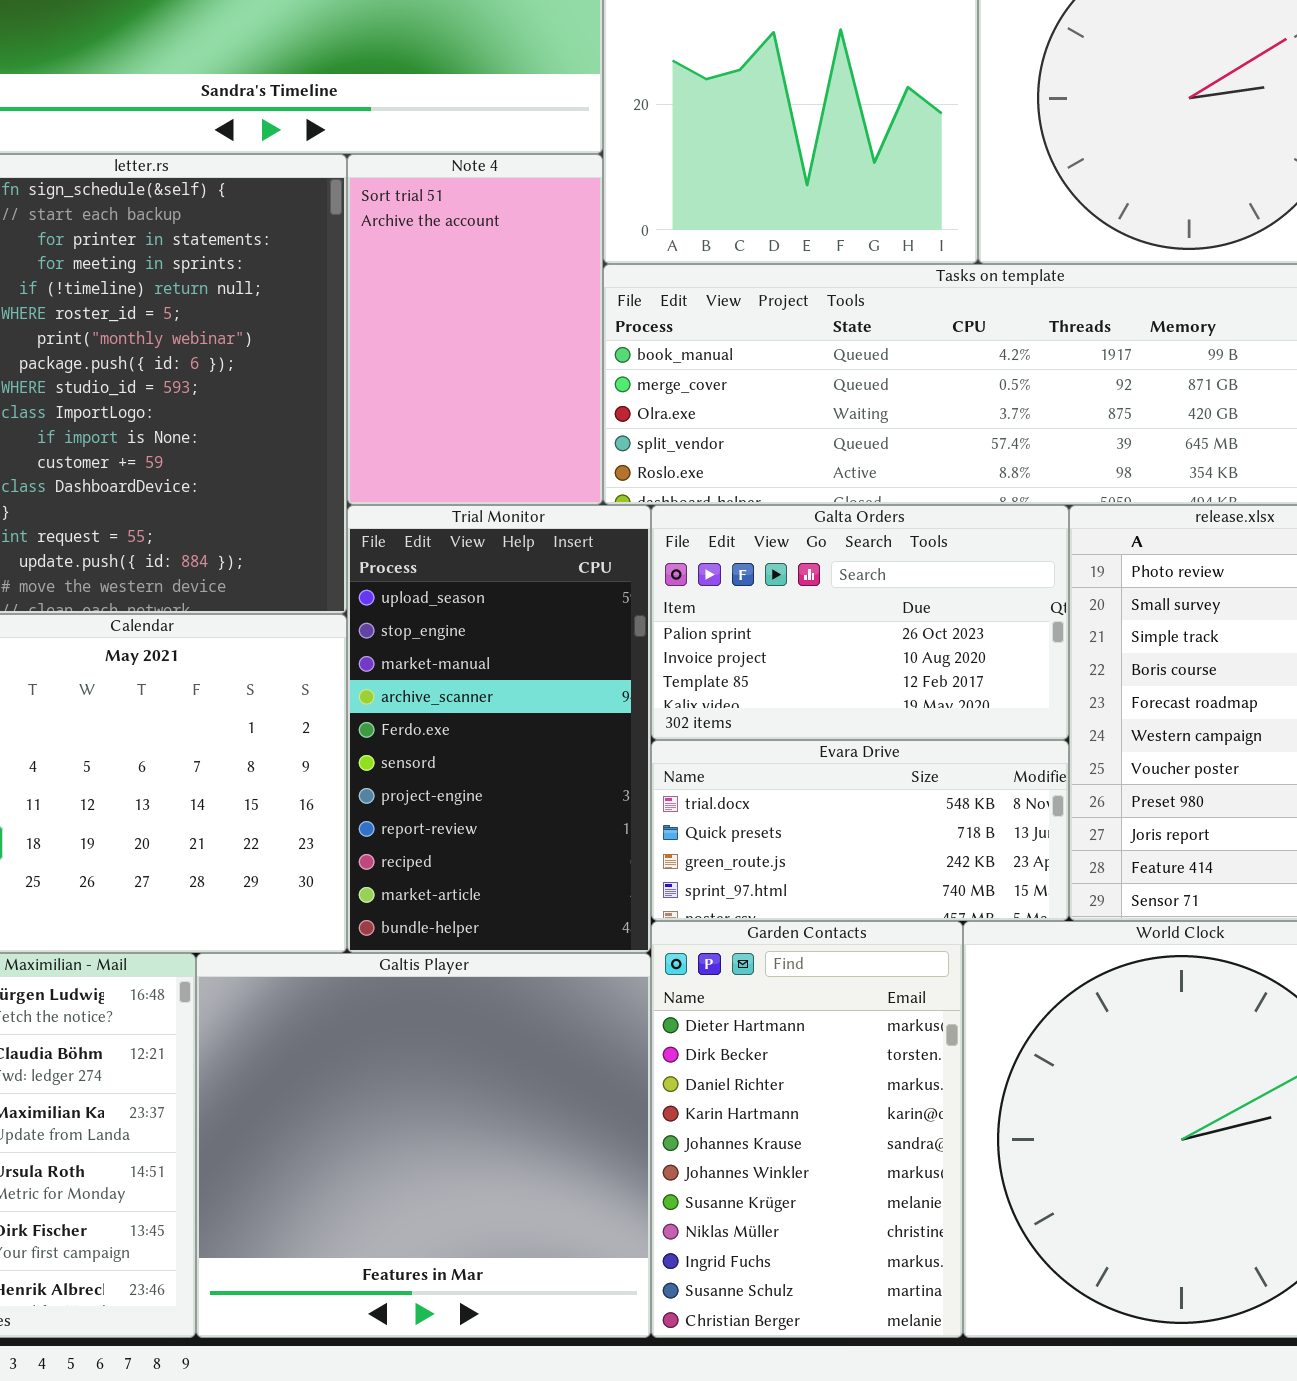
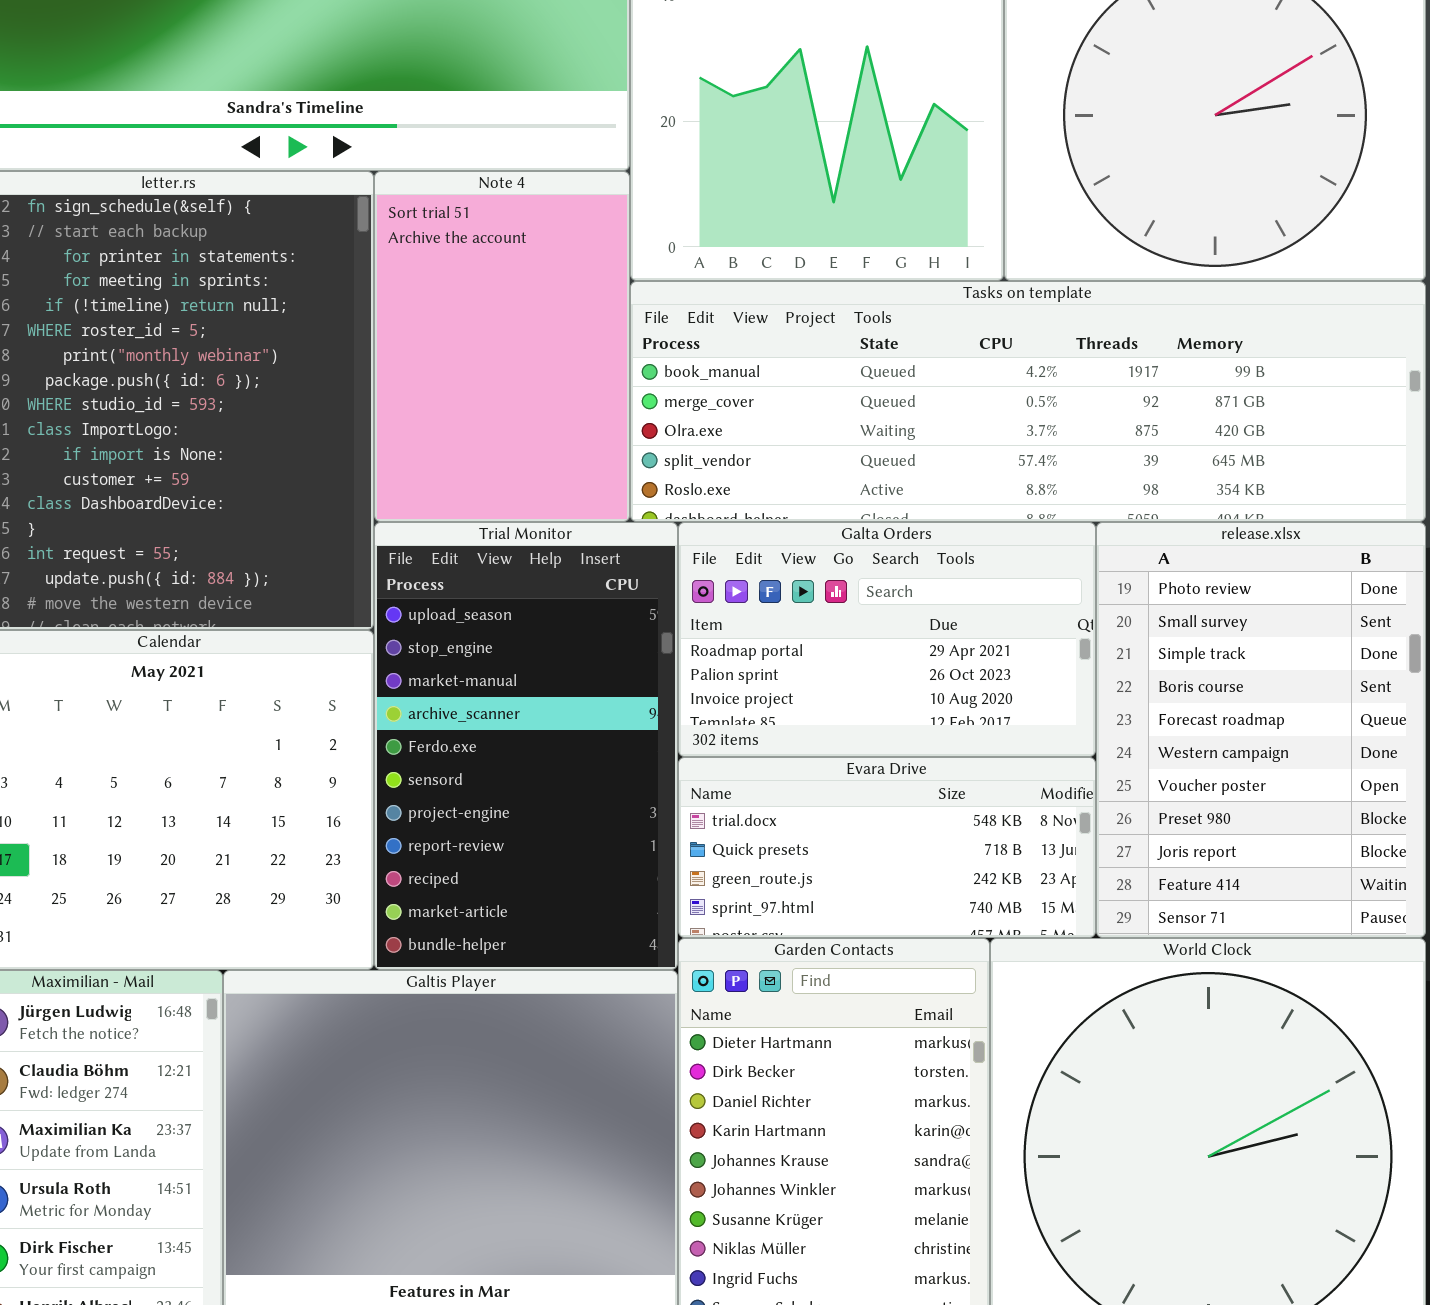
Galta Orders: [651,505,1069,740] -> [678,522,1096,757], scrolled up 1 row

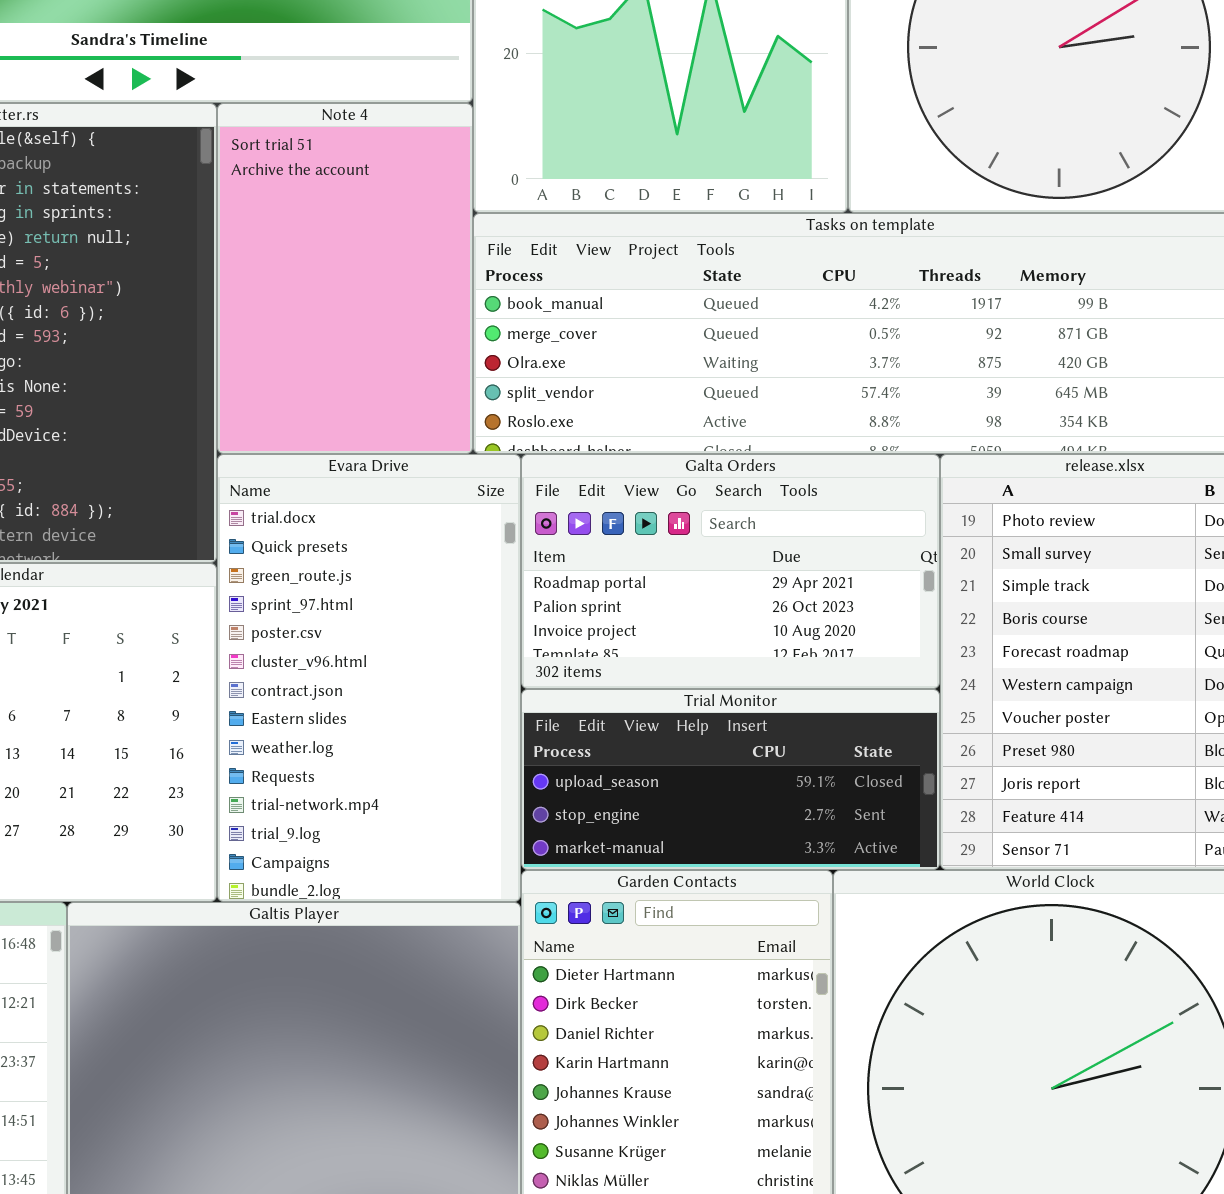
Trial Monitor: [374,522,678,970] -> [521,689,940,870], moved, resized
Evara Drive: [678,757,1096,938] -> [217,454,521,902], moved, resized

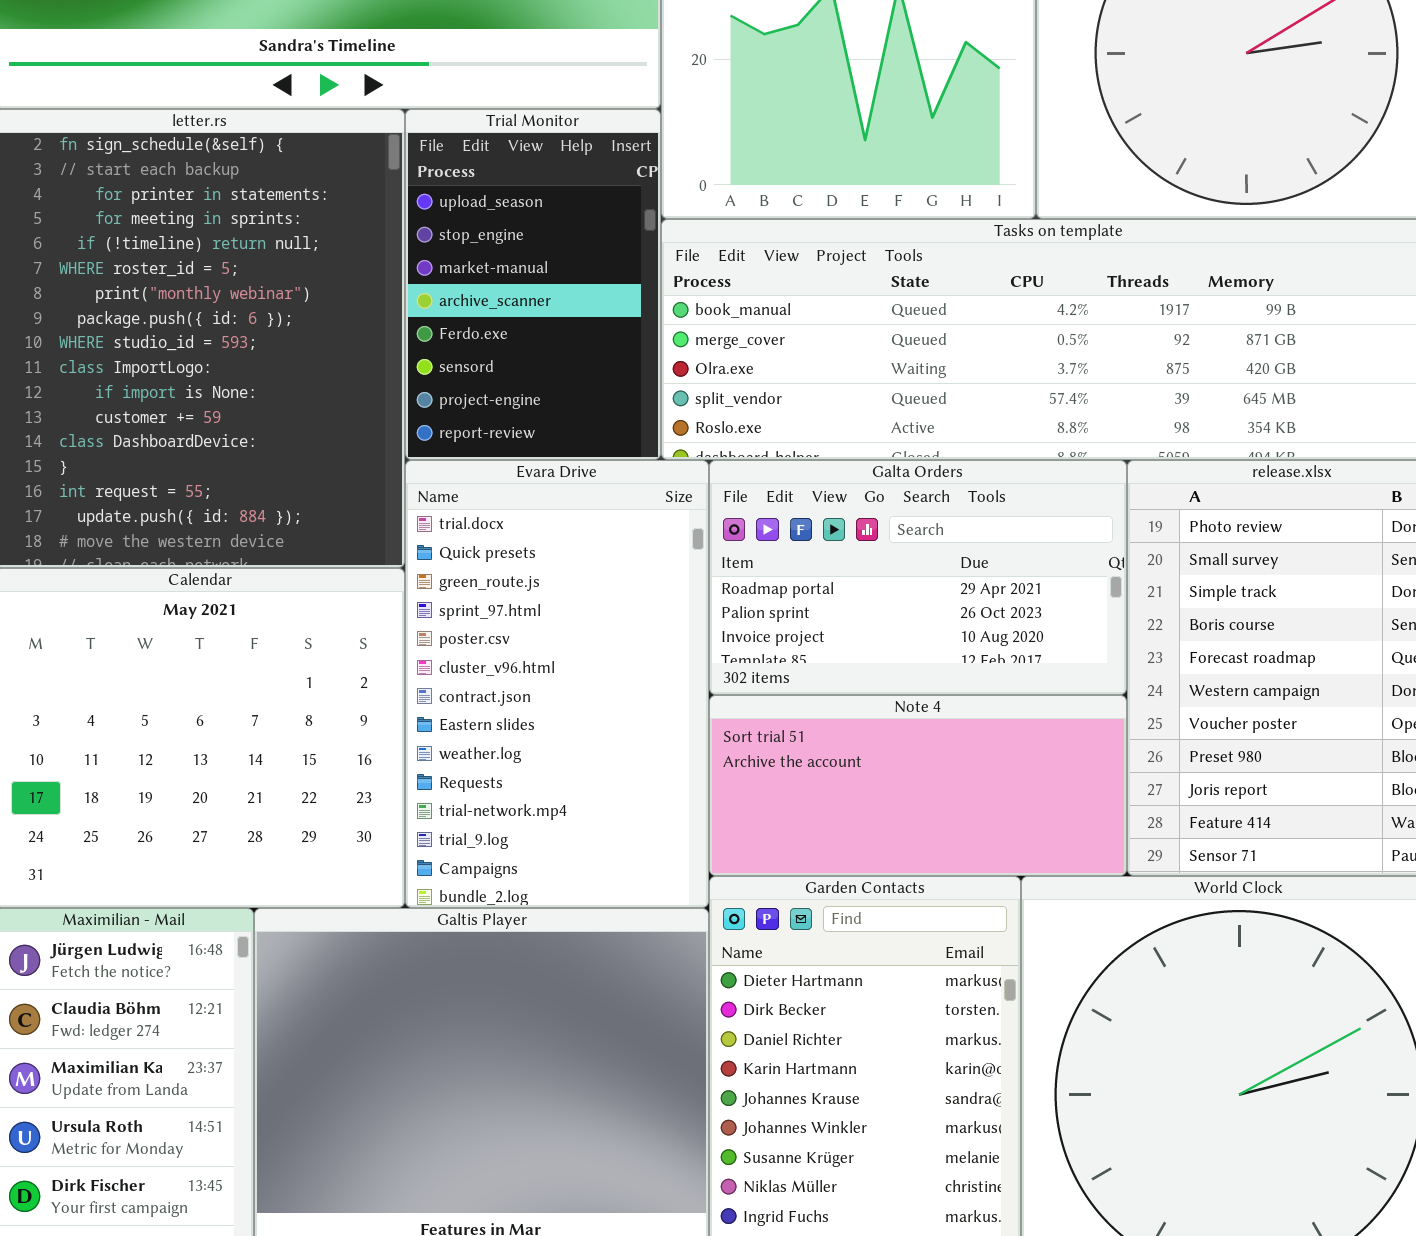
Note 4: [217,103,473,454] -> [709,695,1127,876], moved, resized
Trial Monitor: [521,689,940,870] -> [405,109,661,460], moved, resized

